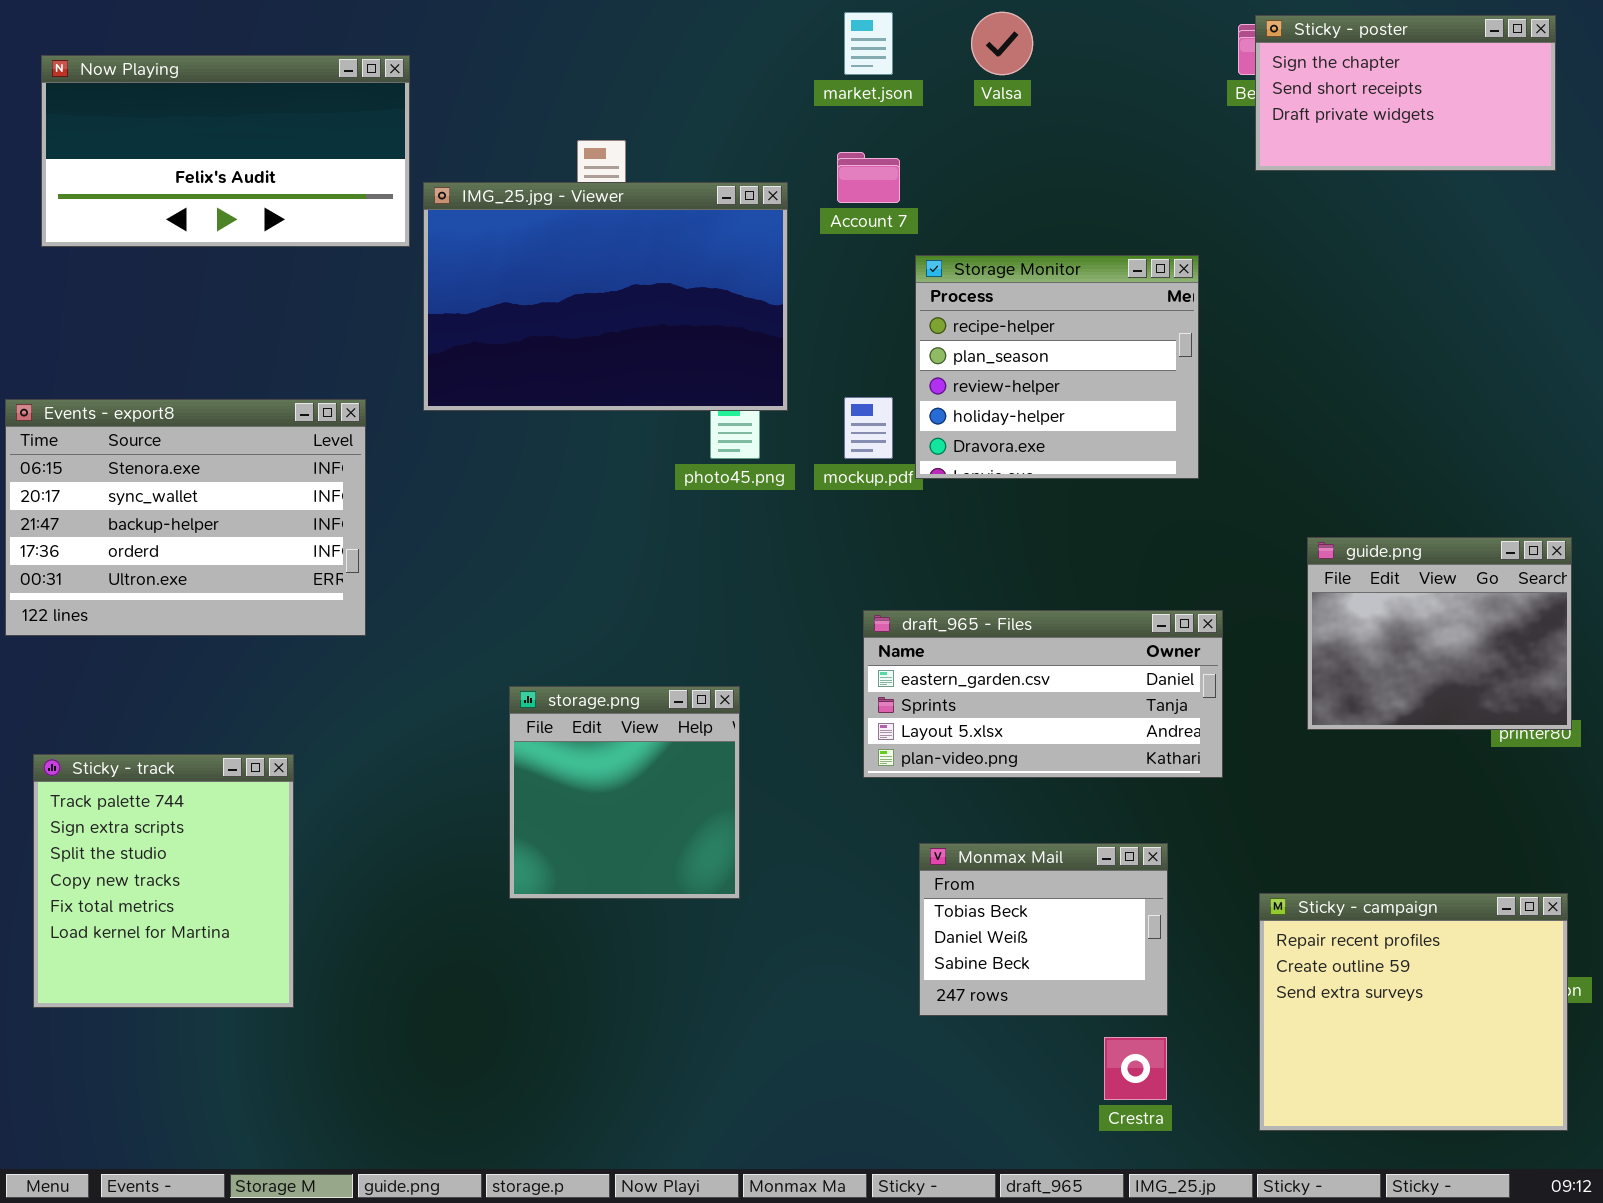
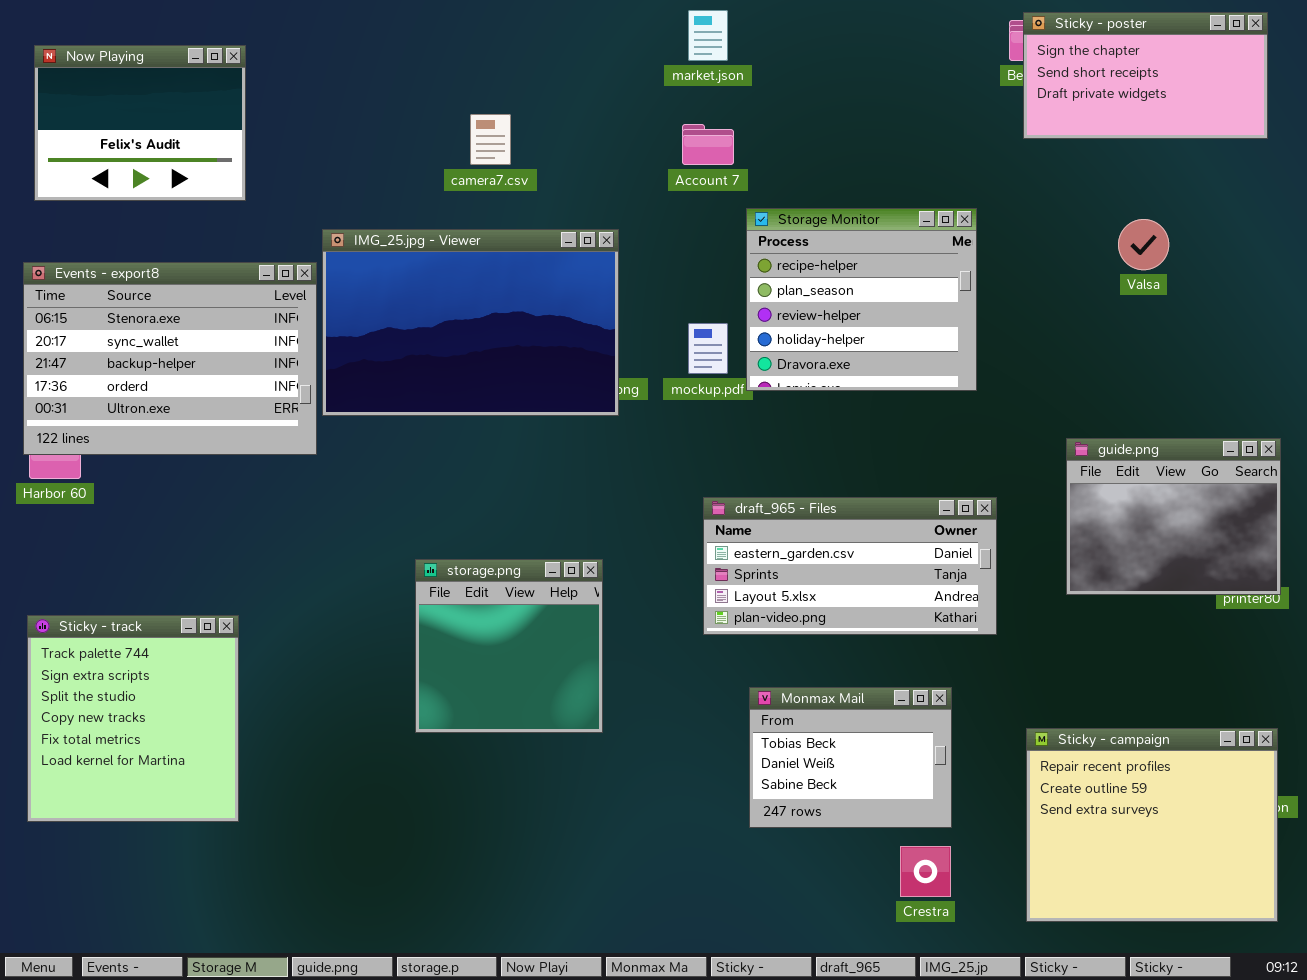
Valsa: [971,12,1033,75] -> [1118,219,1169,270], moved
Now Playing: [41,55,410,247] -> [34,45,246,201], resized
IMG_25.jpg - Viewer: [423,182,788,411] -> [322,229,619,416], moved
Events - export8: [5,399,366,636] -> [23,262,317,455], moved

